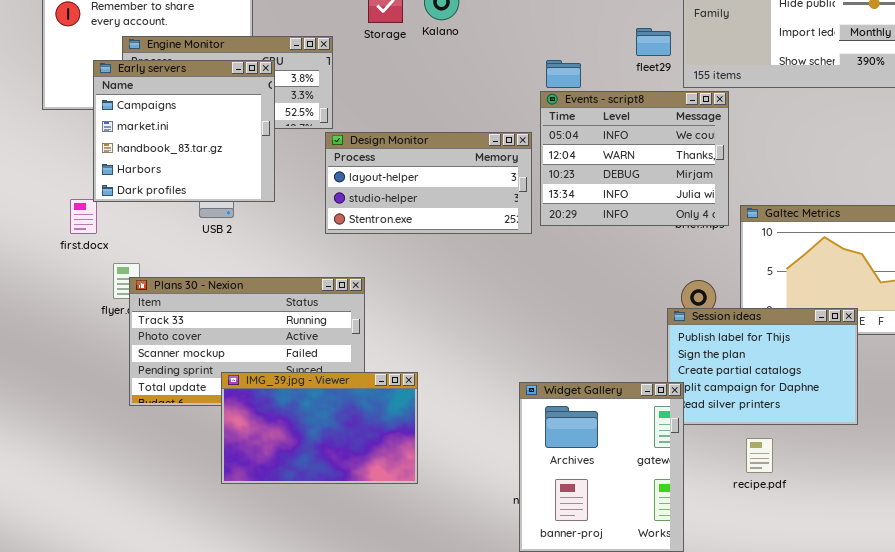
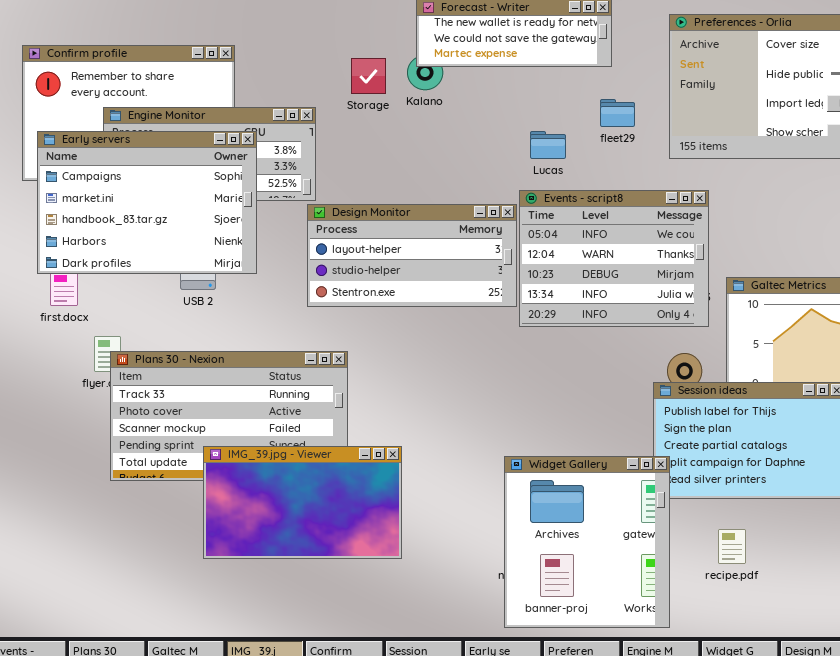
fleet29: [636,28,671,56] -> [600,99,635,127], moved
Early servers: [93,60,275,202] -> [37,131,257,274], resized
Events - script8: [540,91,729,226] -> [519,190,709,327], moved
recipe.pdf: [746,438,773,473] -> [718,529,746,564], moved

